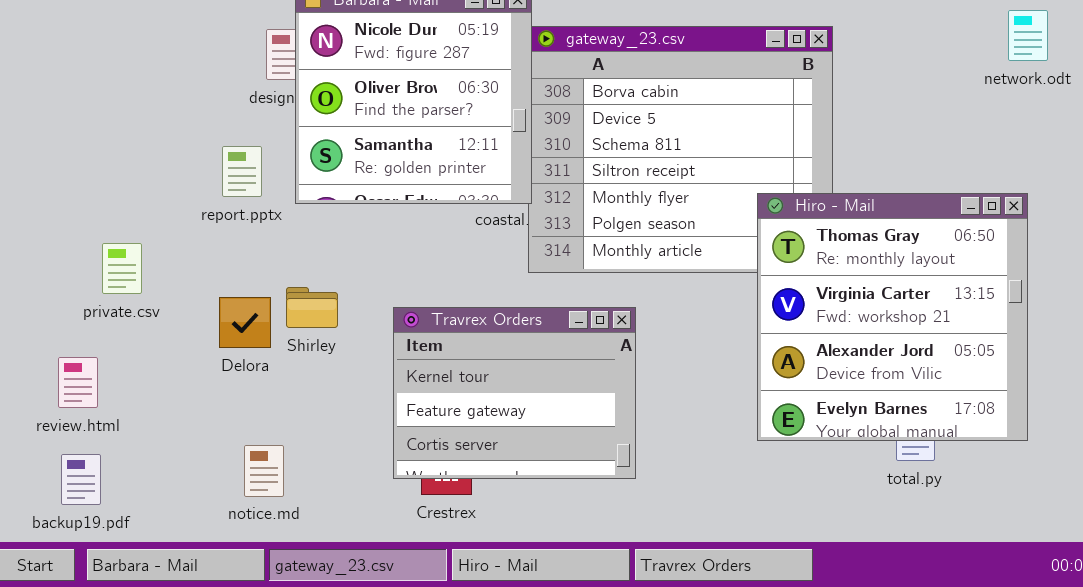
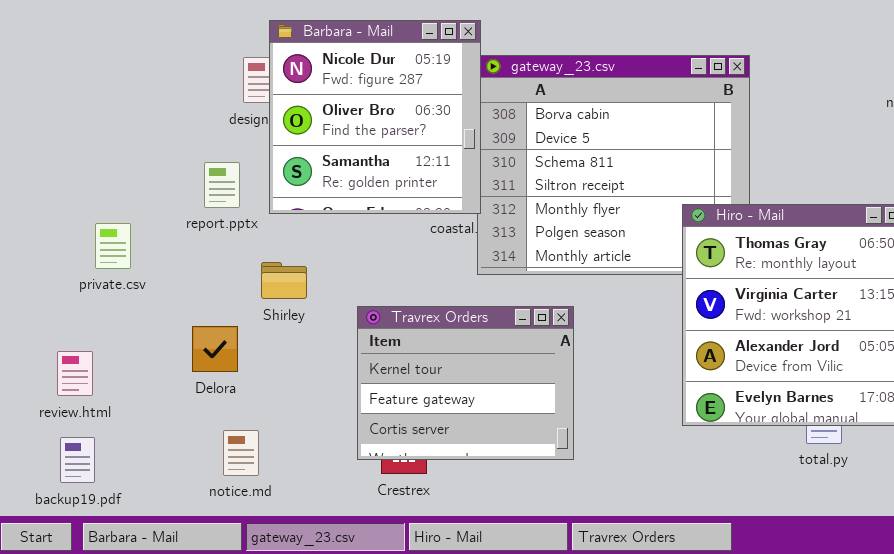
private.csv: [102,243,142,294] -> [95,223,131,269], moved
Shirley: [286,287,338,328] -> [261,262,307,299], moved
Delora: [219,297,271,348] -> [192,326,238,372], moved

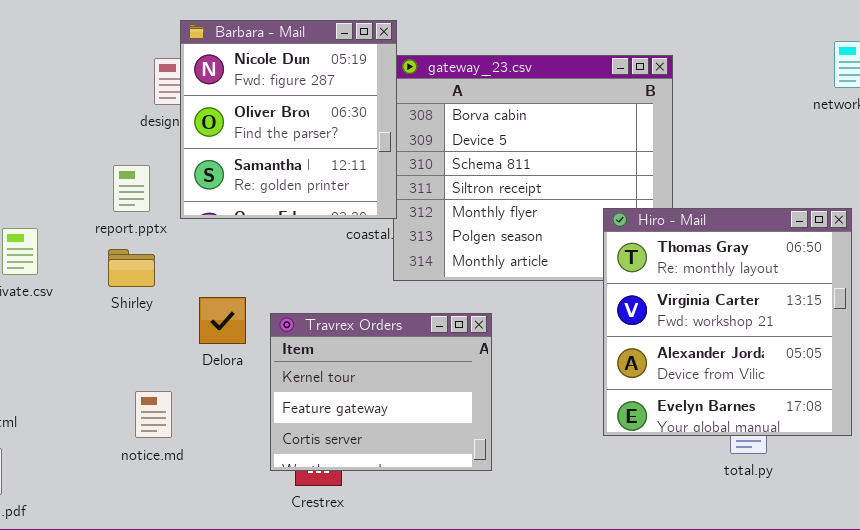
Shirley: [261,262,307,299] -> [108,249,155,287], moved
Delora: [192,326,238,372] -> [199,297,246,344], moved
notice.md: [223,430,259,476] -> [135,391,172,438], moved

